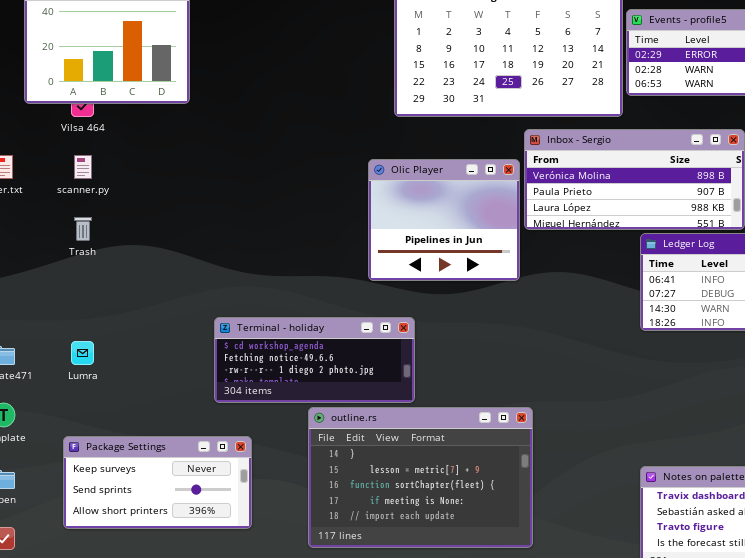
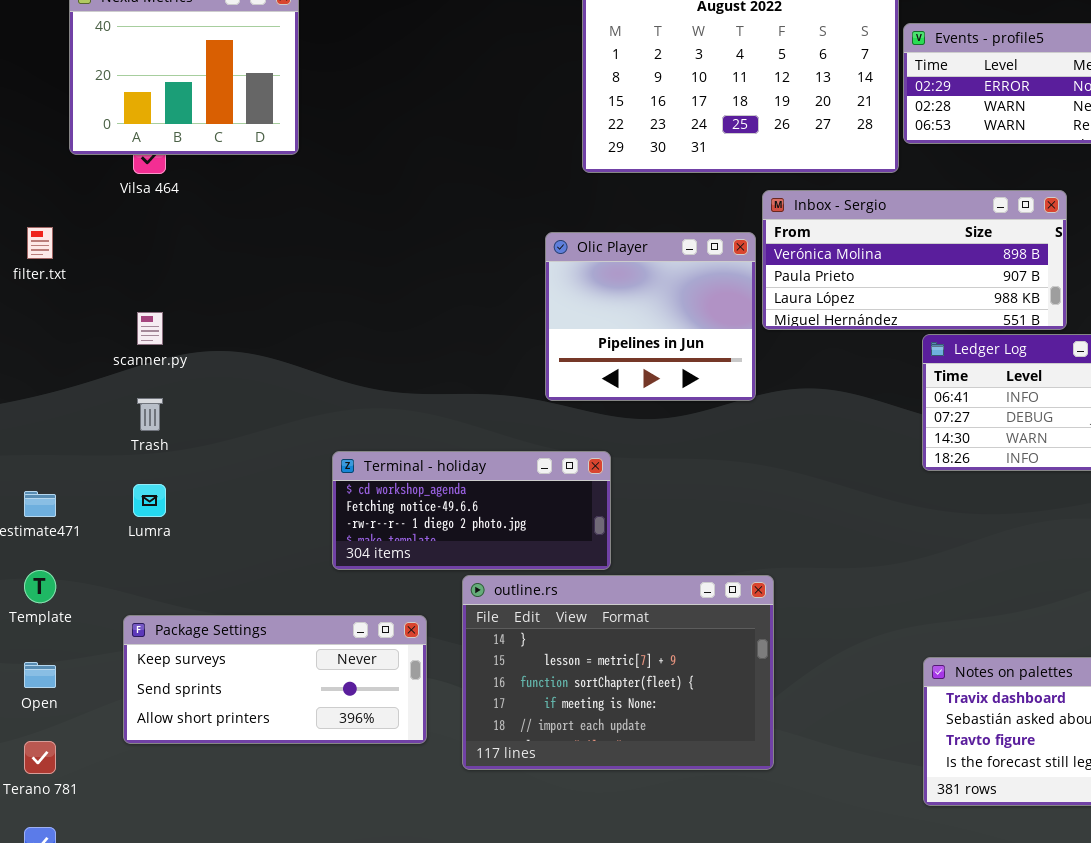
scanner.py: [74,155,92,179] -> [137,312,163,345], moved
Trash: [74,217,92,241] -> [137,398,163,431], moved
Package Settings: [63,436,252,529] -> [123,615,427,744], resized

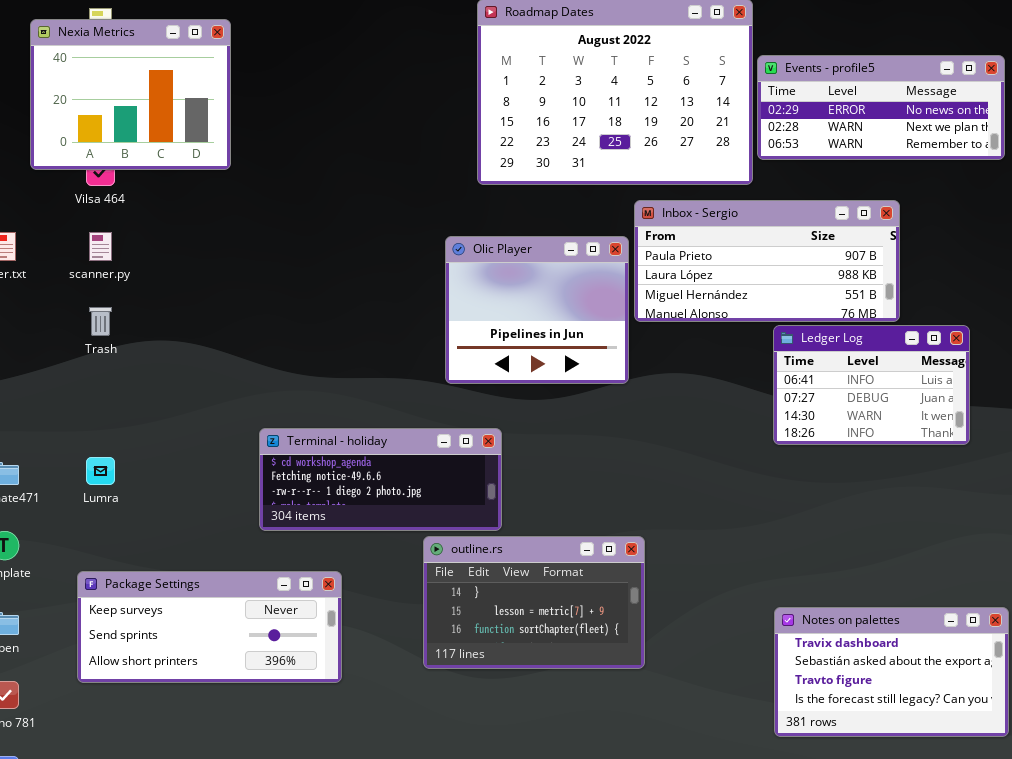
Inbox - Sergio: [762,190,1067,330] -> [634,200,900,322], scrolled down 1 row
scanner.py: [137,312,163,345] -> [89,232,112,261], moved
Trash: [137,398,163,431] -> [89,307,112,336], moved
outline.rs: [462,575,774,770] -> [423,536,645,669], resized

